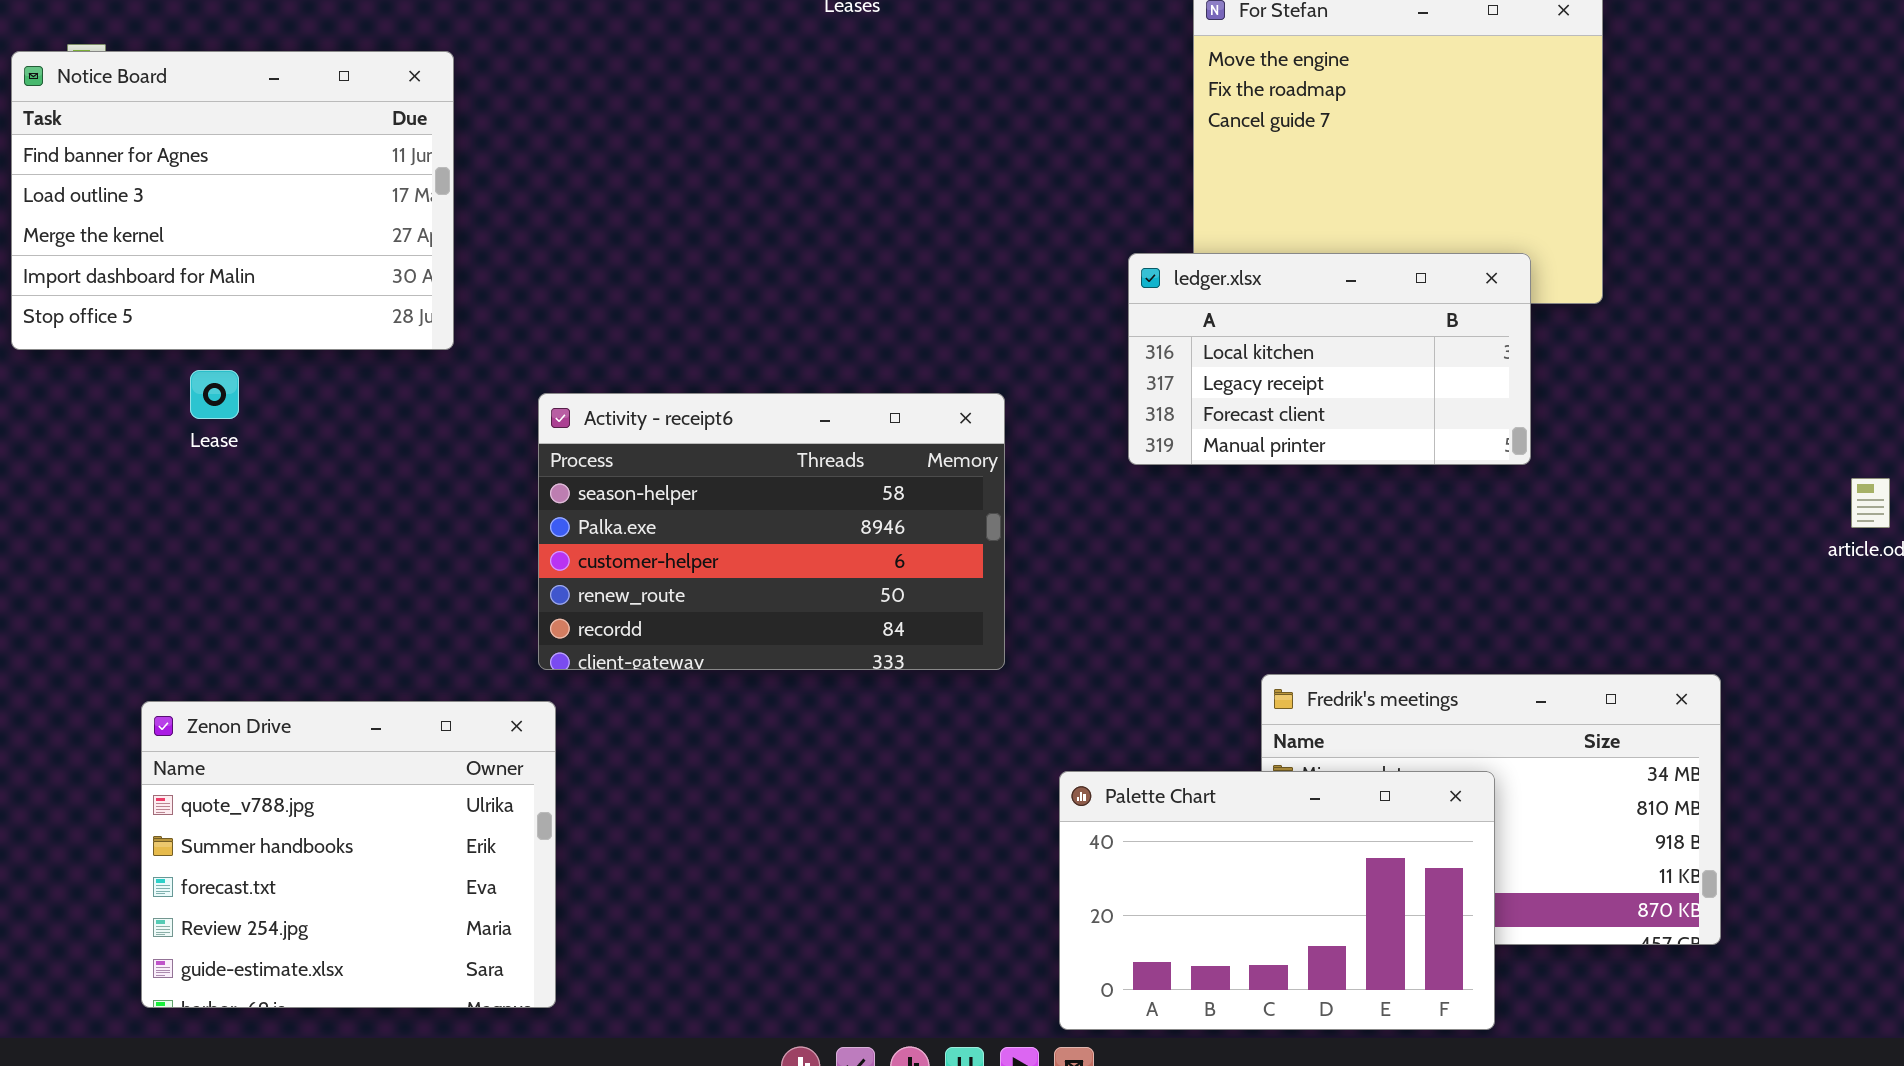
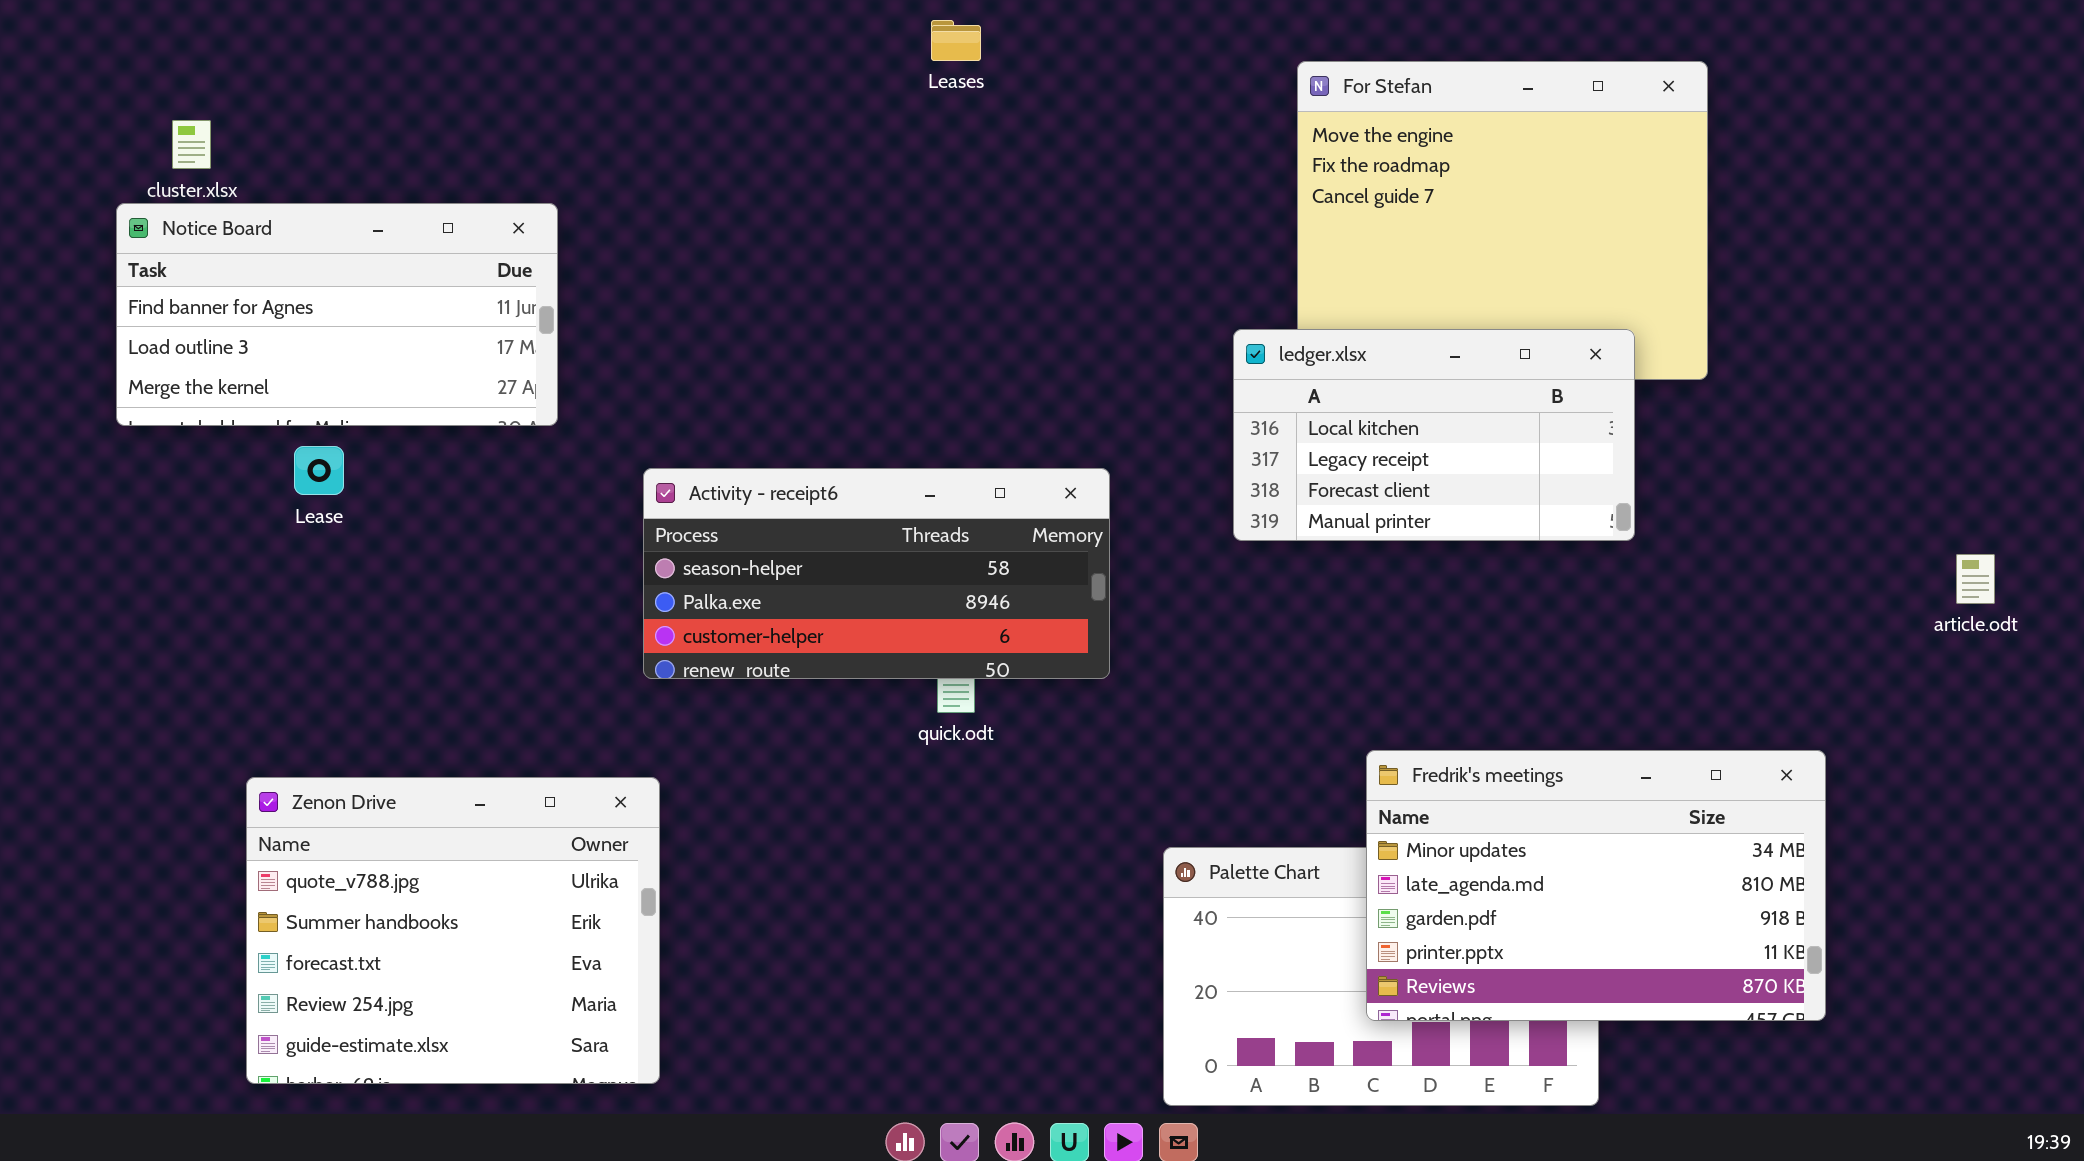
Notice Board: [11,51,454,350] -> [116,203,558,426], resized
Activity - receipt6: [538,393,1005,670] -> [643,468,1110,679], resized
Fredrik's meetings: [1261,674,1721,945] -> [1366,750,1826,1021], raised

